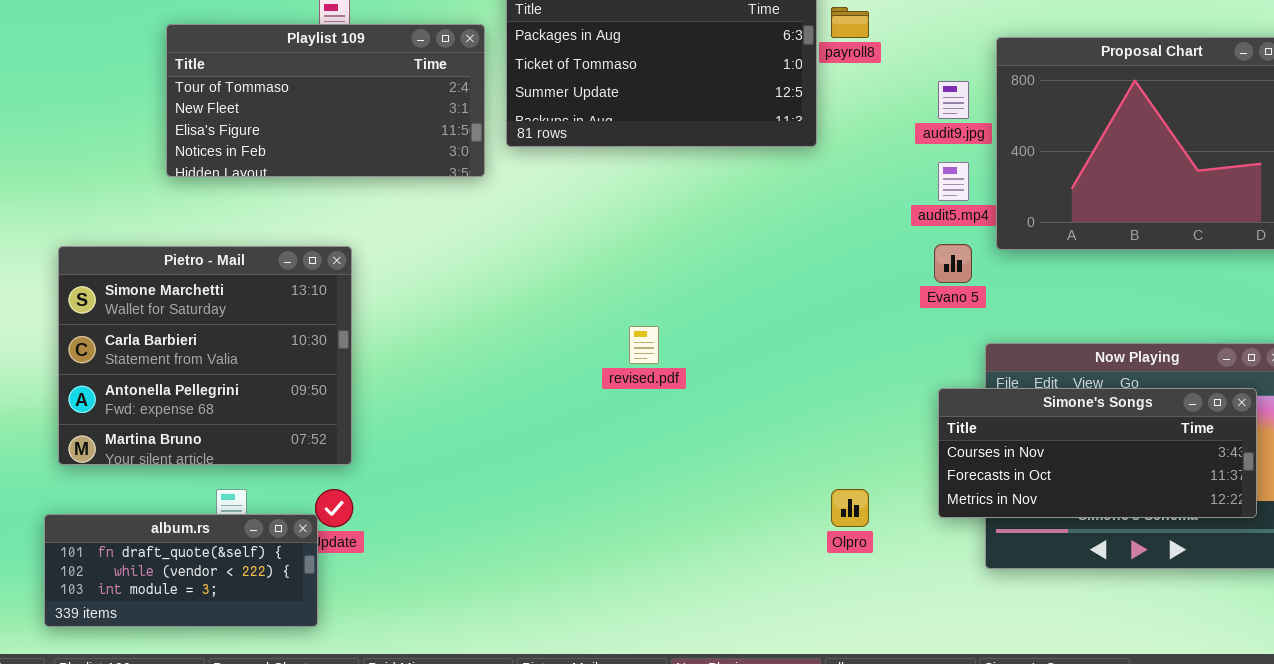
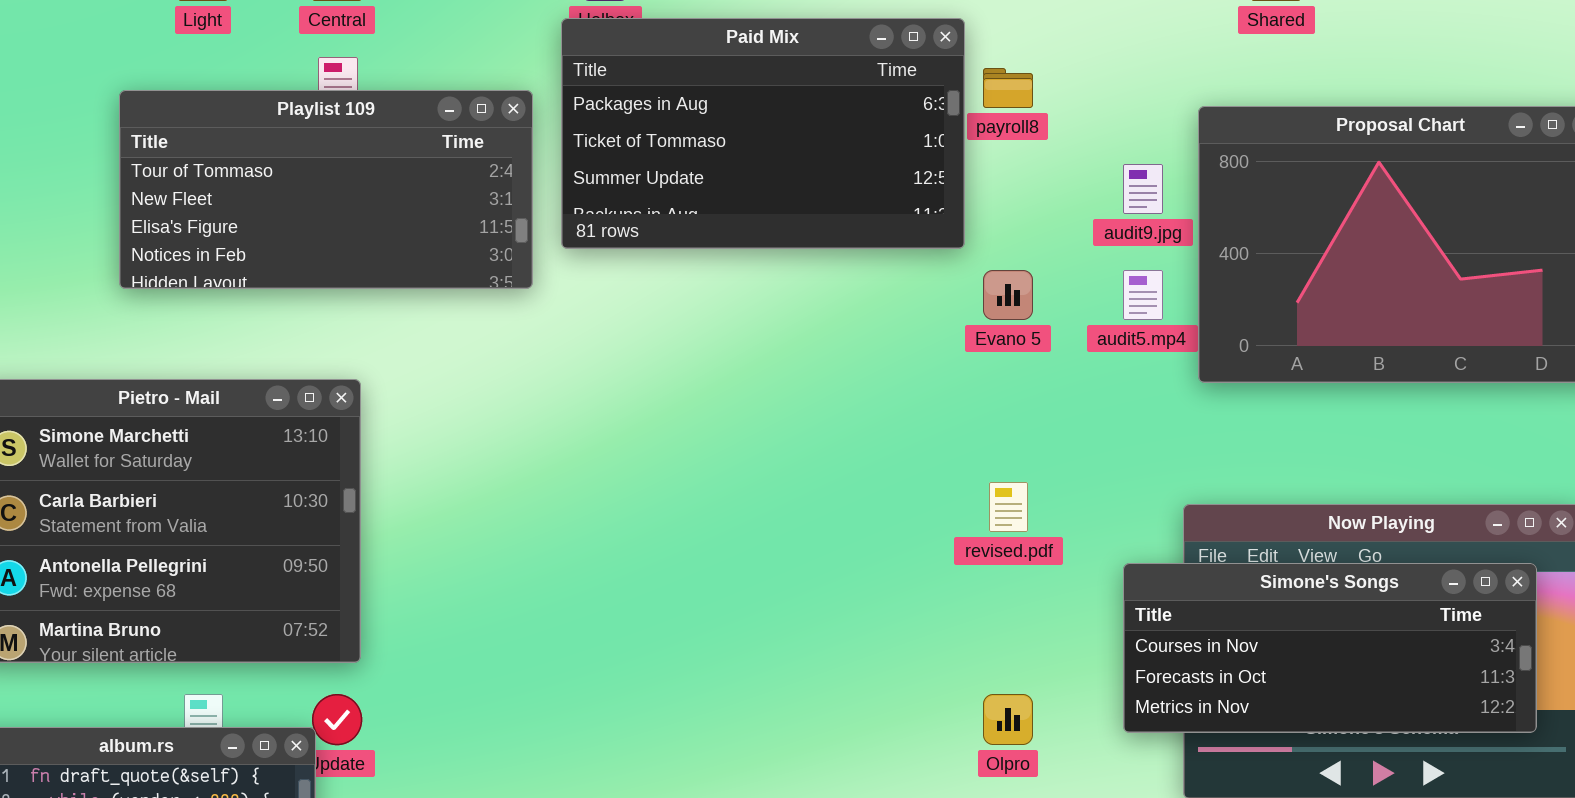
Evano 5: [934,244,972,283] -> [983,270,1033,320], moved
revised.pdf: [629,326,659,364] -> [989,482,1028,532], moved

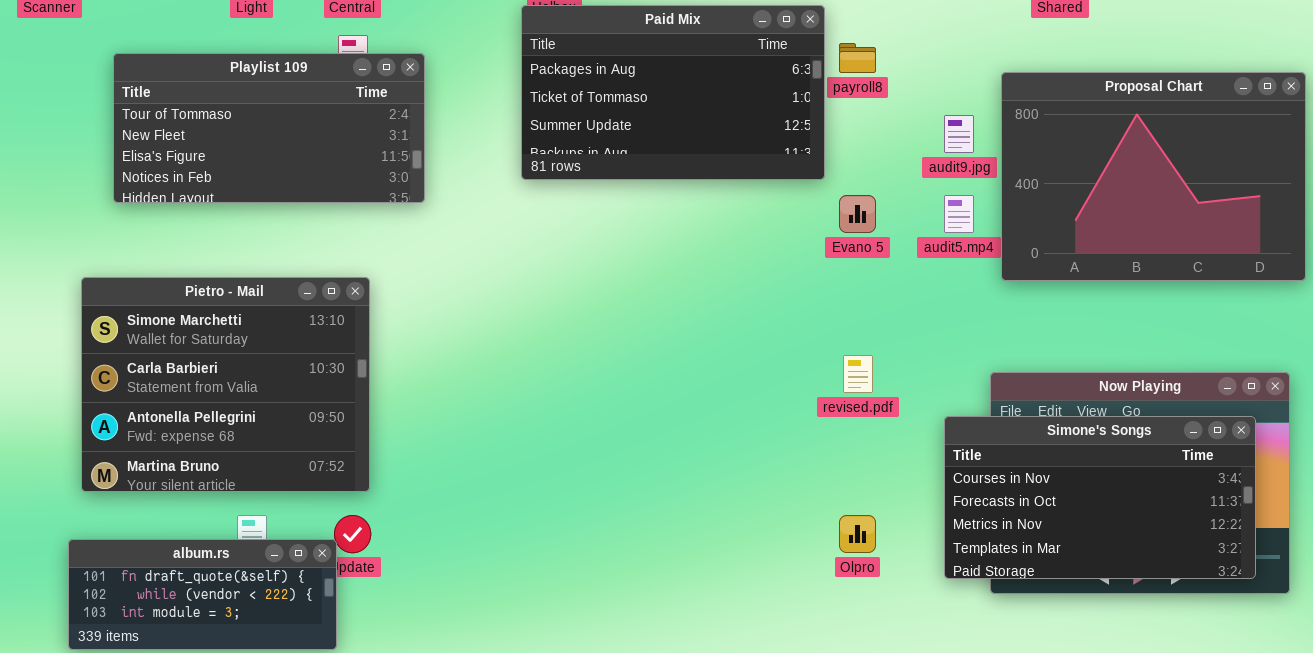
Playlist 109: [119,90,533,289] -> [113,53,425,203], moved
Simone's Songs: [1123,563,1537,733] -> [944,416,1256,579], resized

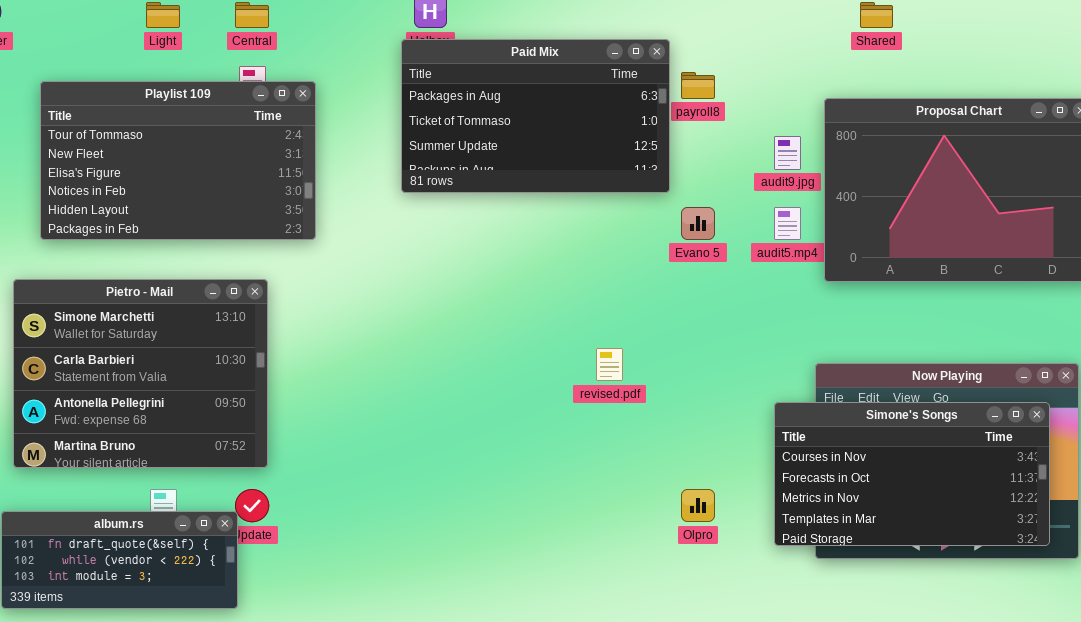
Playlist 109: [113,53,425,203] -> [40,81,316,240], resized
revised.pdf: [843,355,873,393] -> [596,348,623,381], moved

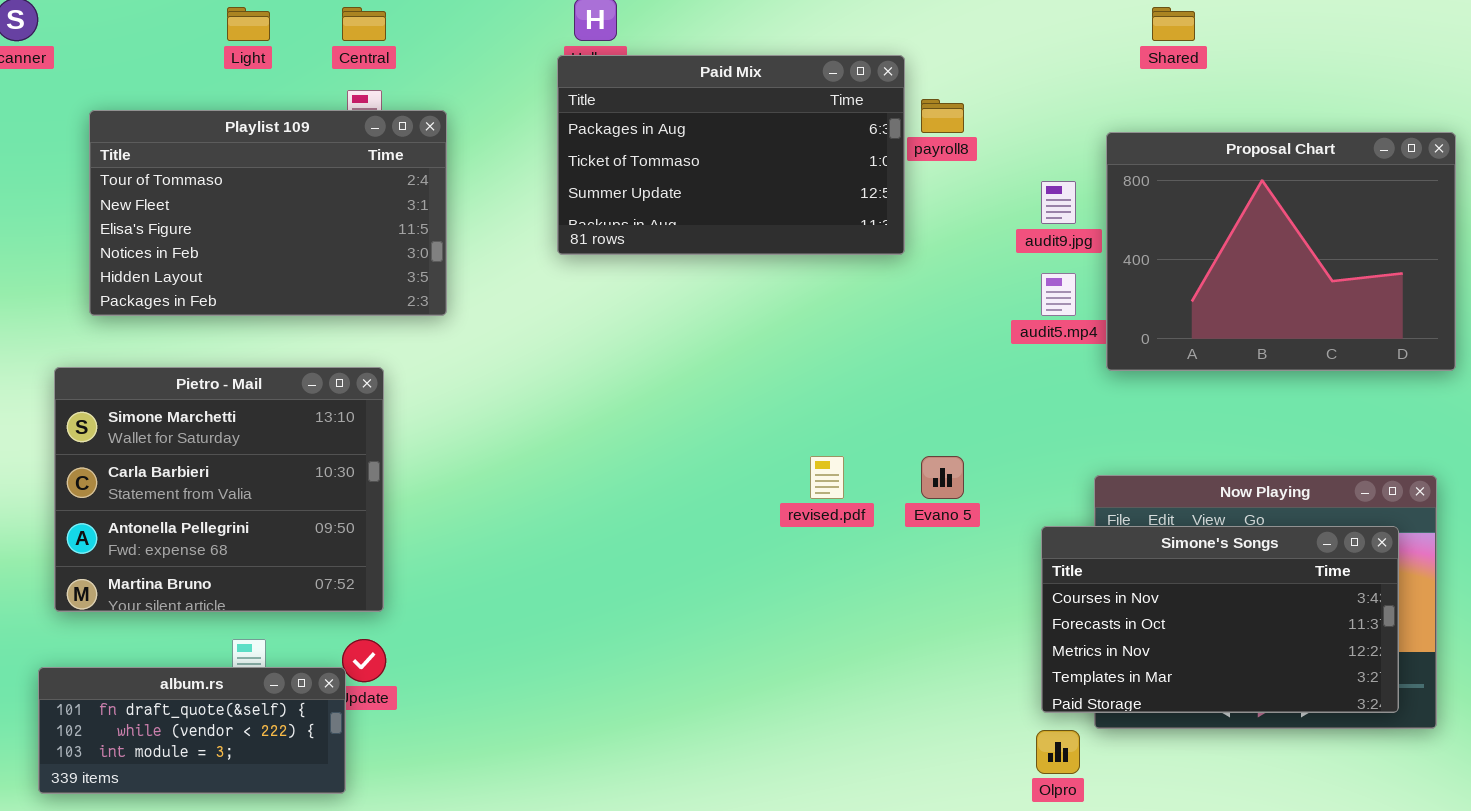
Evano 5: [681,207,715,240] -> [921,456,964,499], moved
Olpro: [681,489,715,522] -> [1036,730,1080,774], moved

